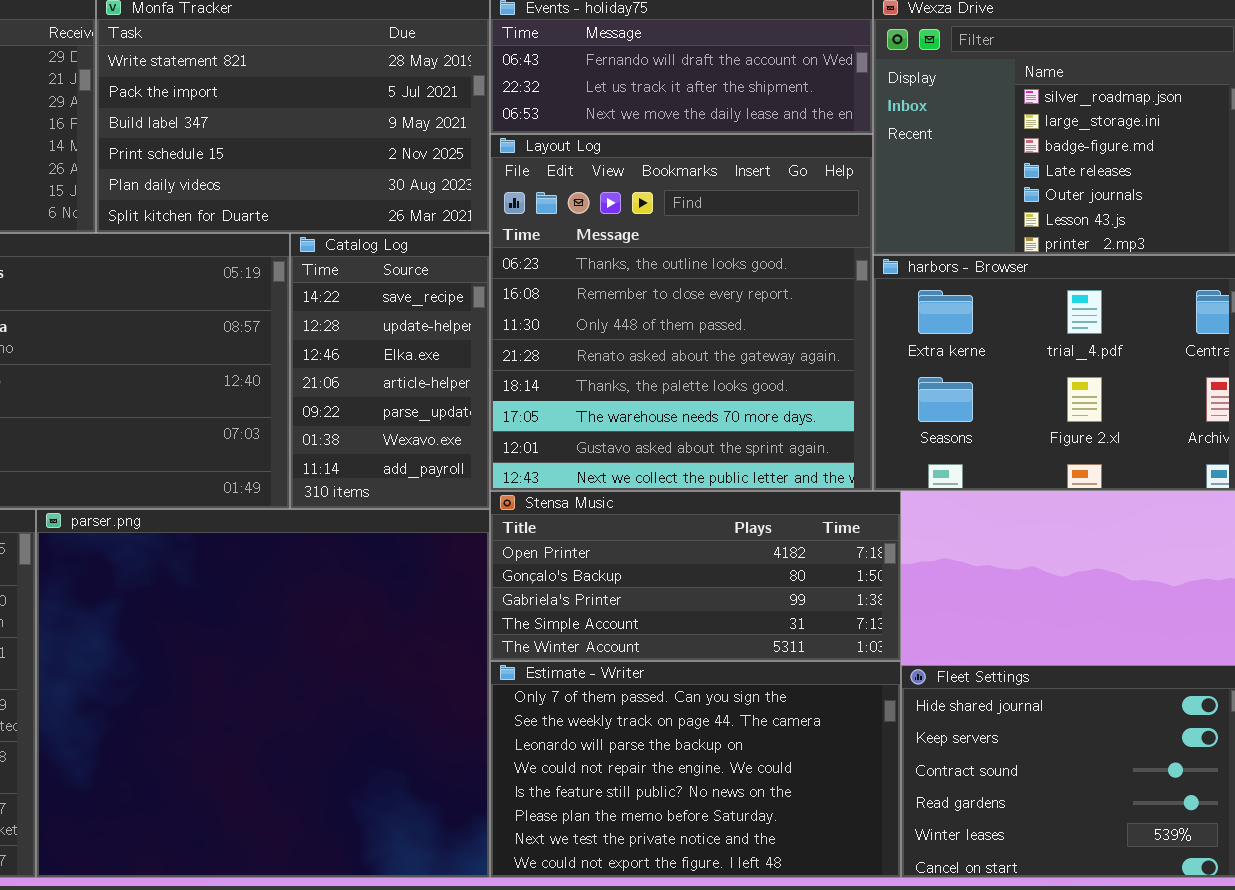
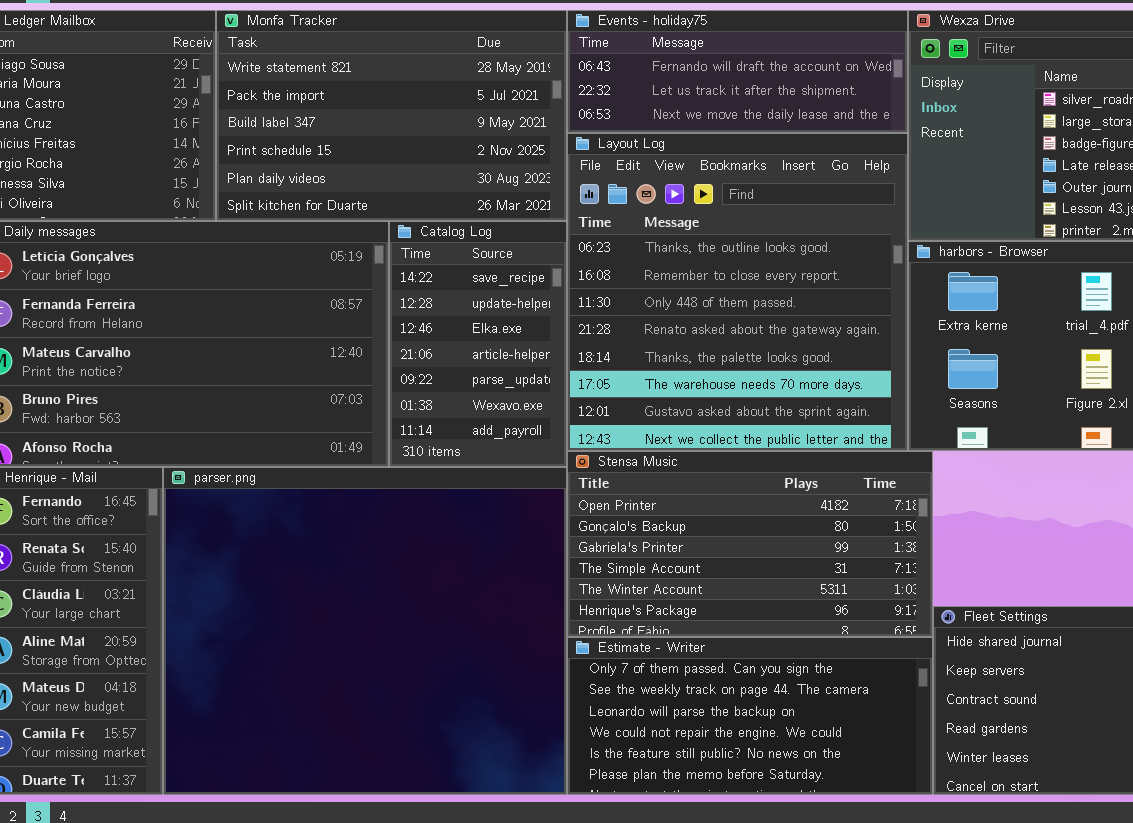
Stensa Music: [490,491,901,661] -> [567,451,933,637], resized
Estimate - Writer: [490,661,901,878] -> [567,637,933,795], resized

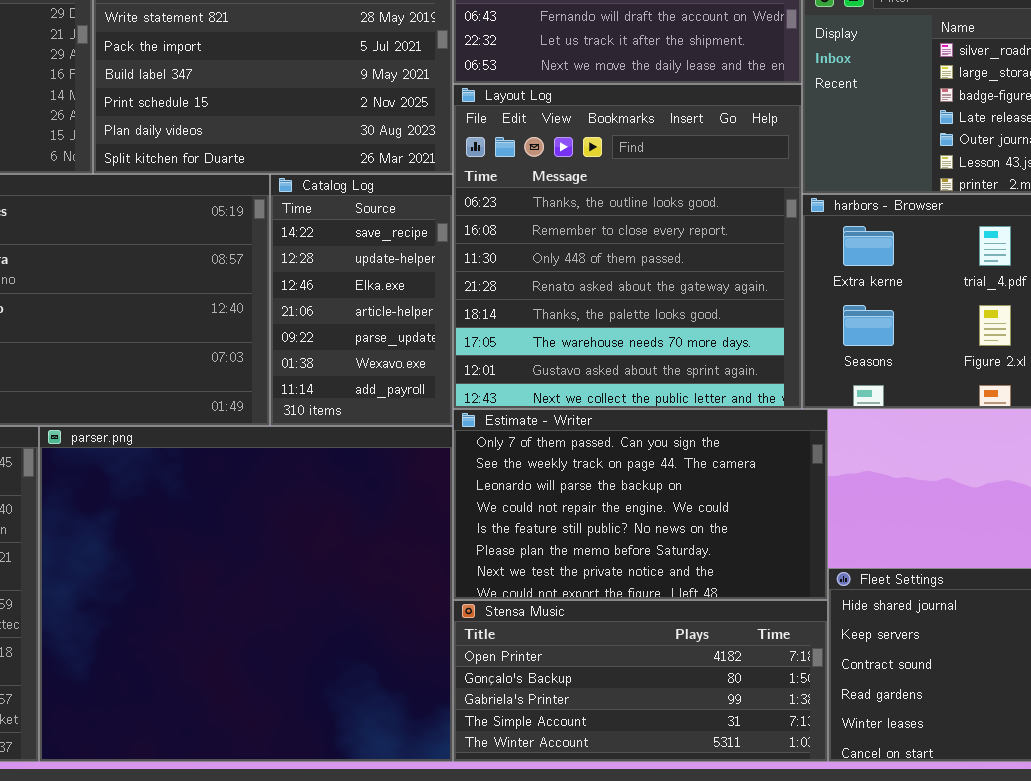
Stensa Music: [567,451,933,637] -> [453,600,828,762], moved, resized
Estimate - Writer: [567,637,933,795] -> [453,409,828,600], moved, resized

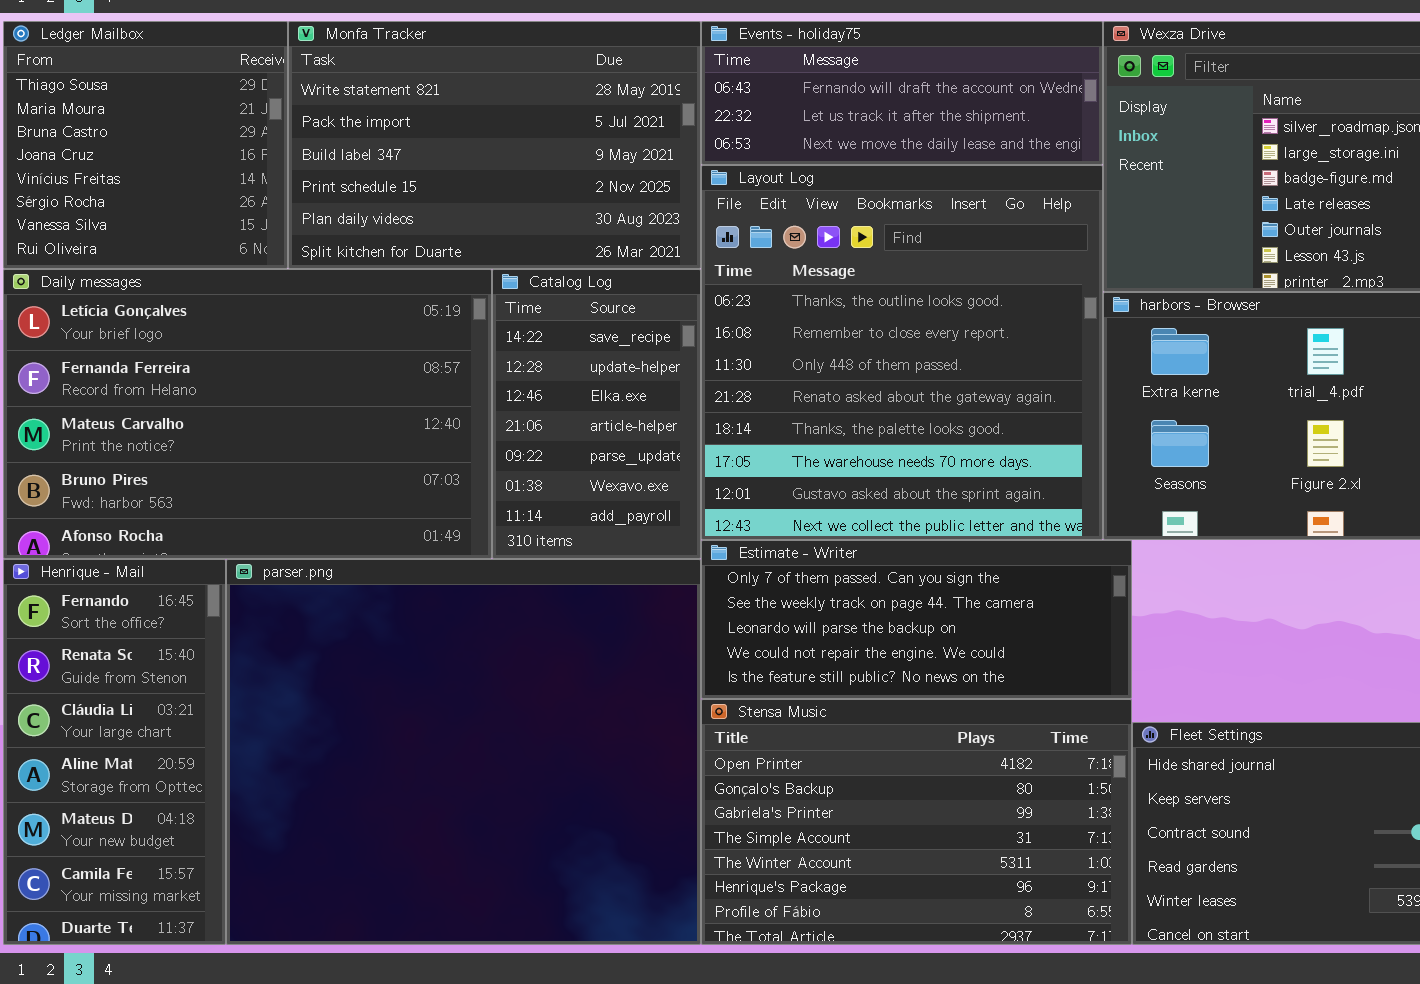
Estimate - Writer: [453,409,828,600] -> [701,540,1132,699], resized
Stensa Music: [453,600,828,762] -> [701,699,1132,945], resized

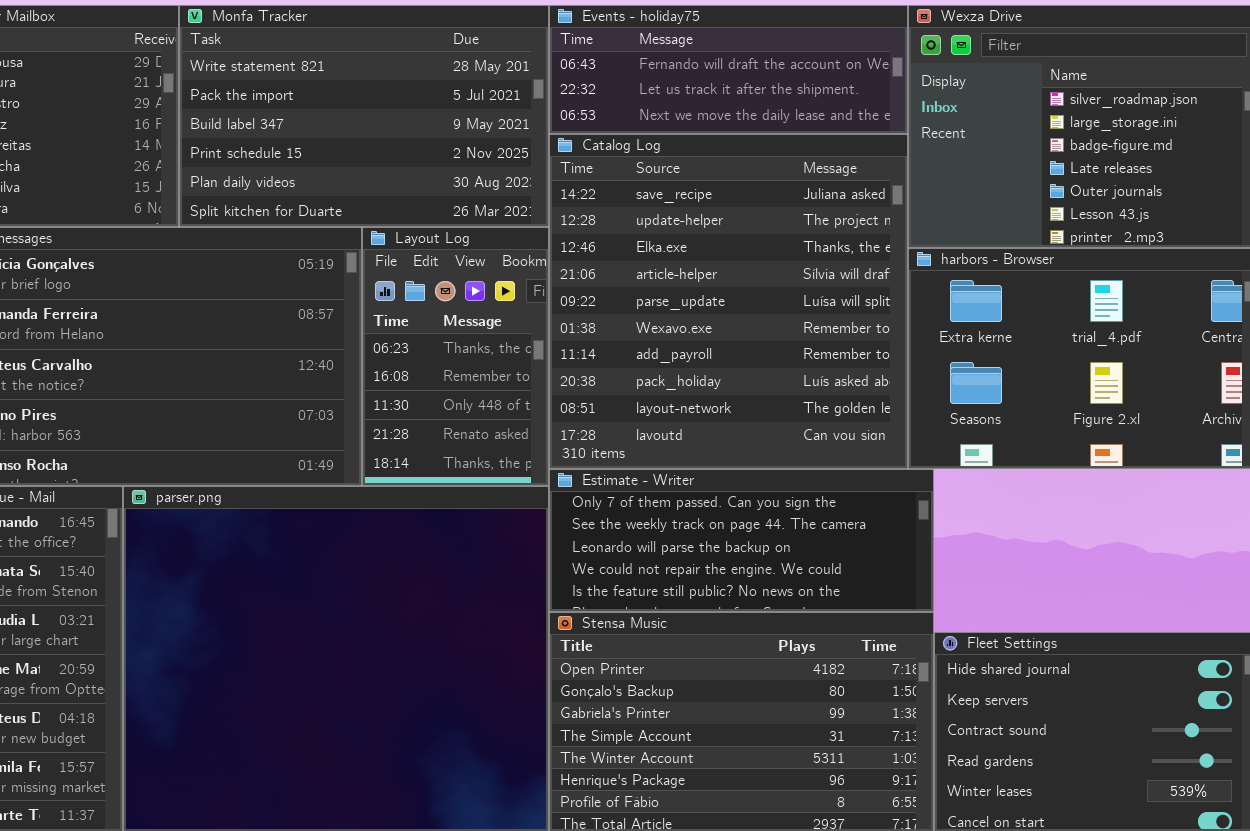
Layout Log: [701,165,1103,540] -> [362,227,549,486], moved, resized
Catalog Log: [492,269,701,559] -> [549,134,908,469], moved, resized

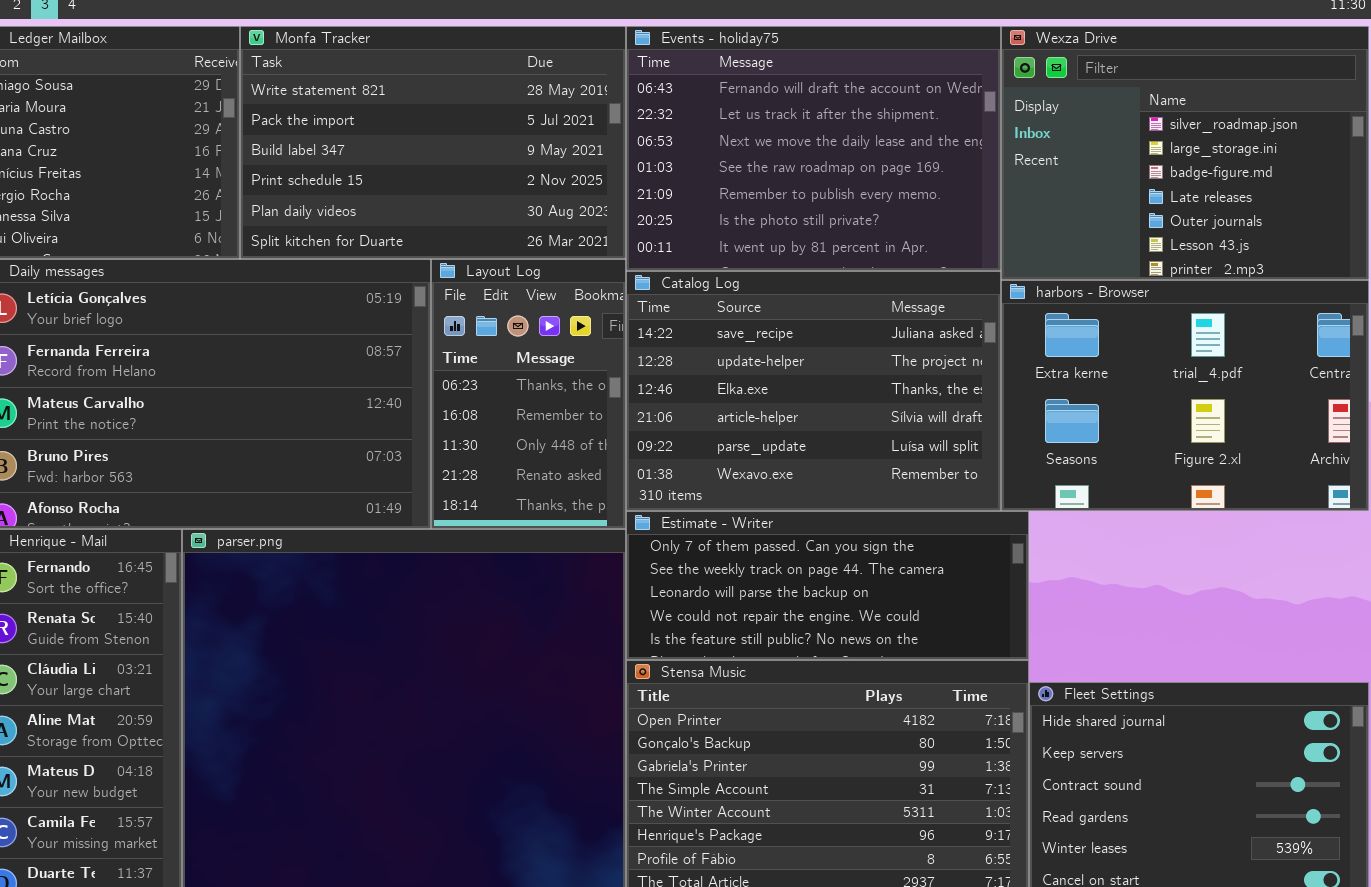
Events - holiday75: [549,5,908,134] -> [626,26,1001,271], resized
Catalog Log: [549,134,908,469] -> [626,271,1001,511], resized

